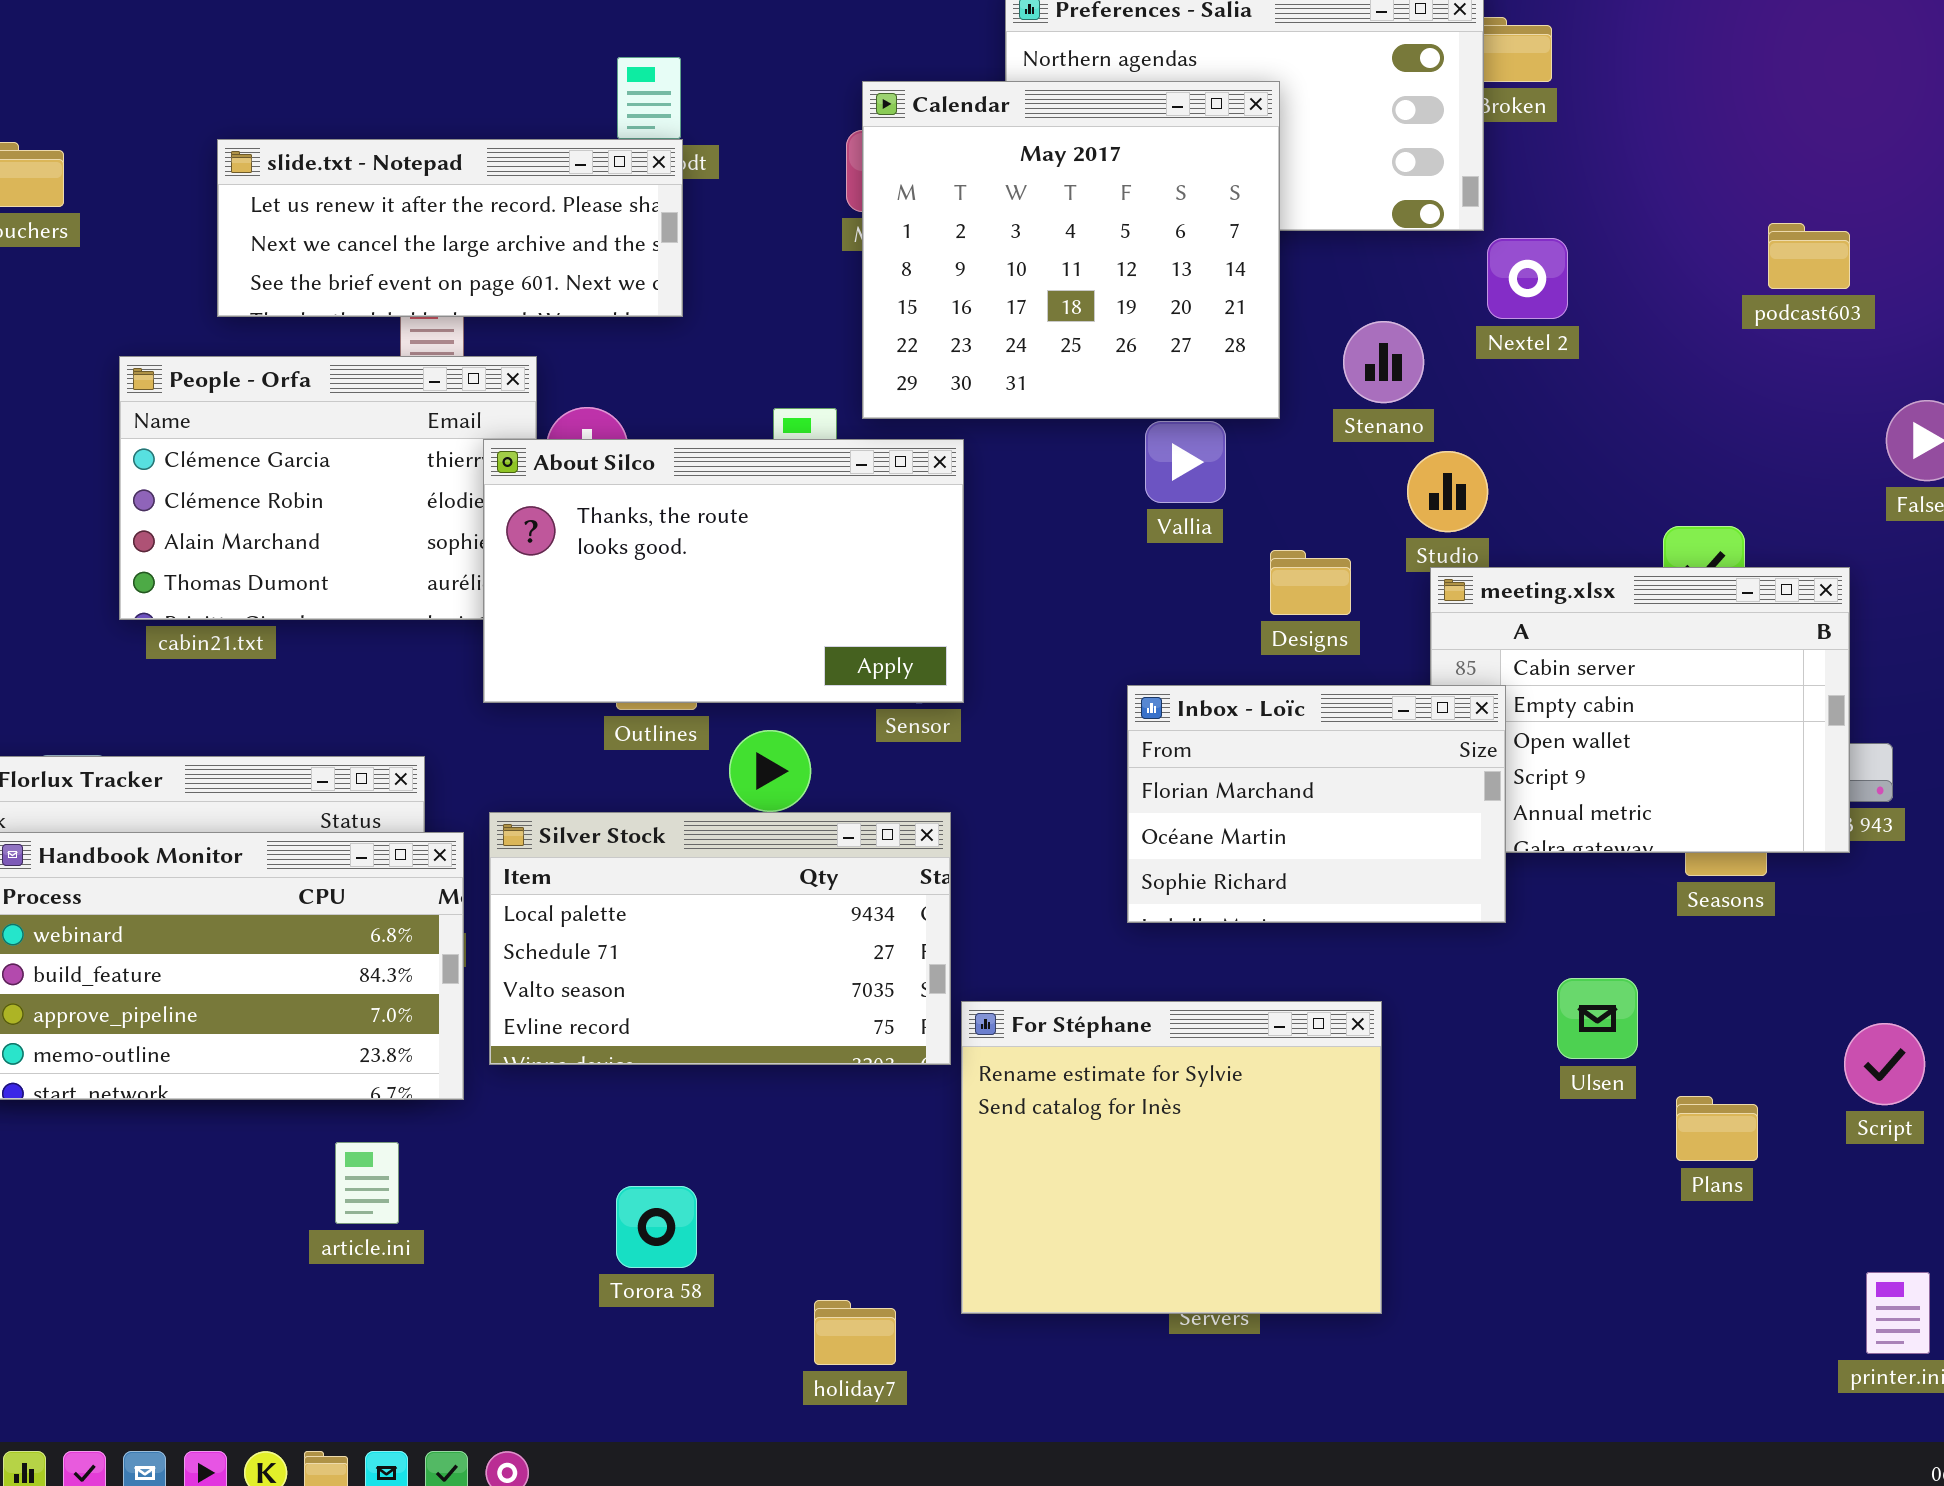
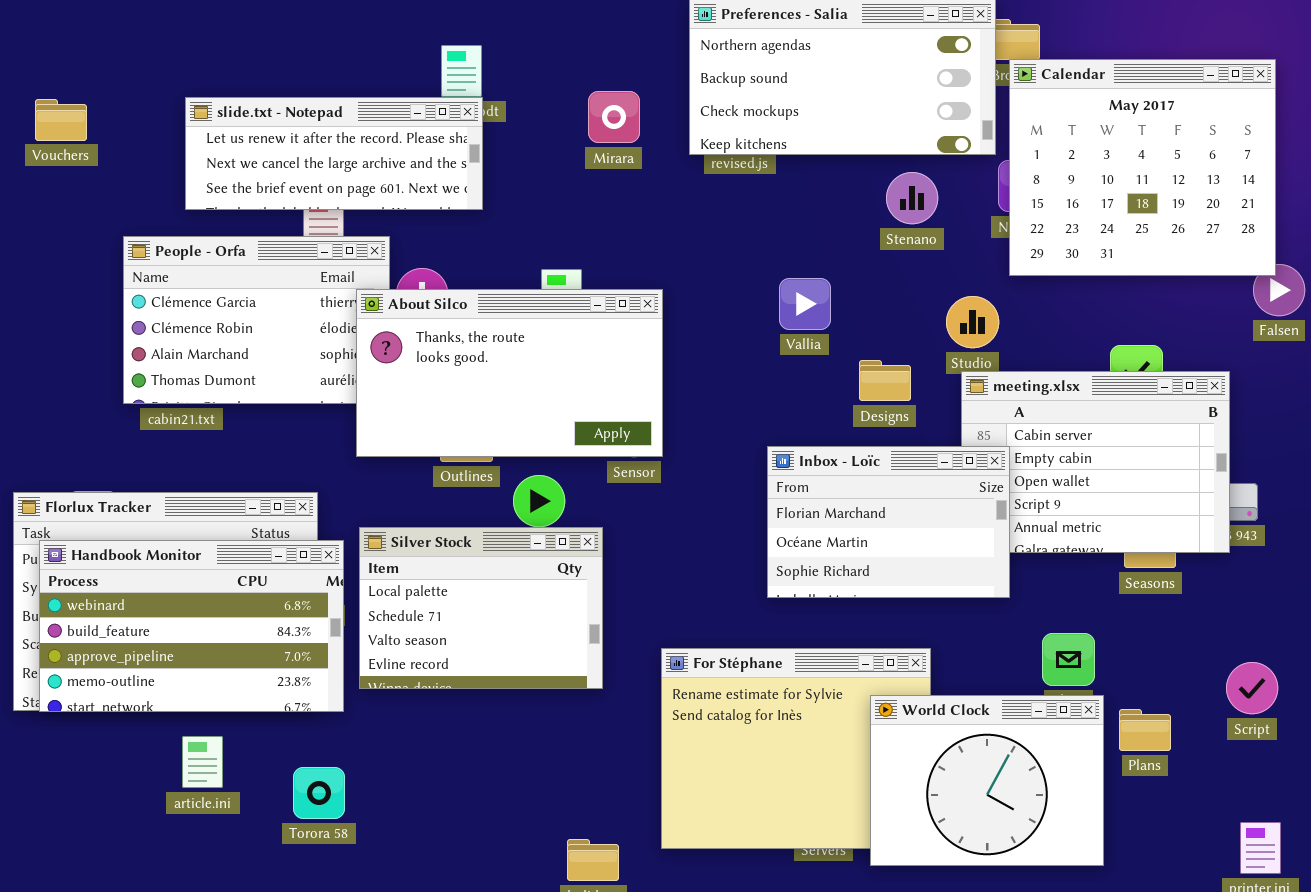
Calendar: [862,81,1280,419] -> [1009,59,1276,276], moved
Stenano: [1343,321,1424,403] -> [886,172,938,224], moved
Silver Stock: [489,812,951,1065] -> [359,527,603,689], resized
World Clock: none -> [870,695,1104,866], opened
article.ini: [335,1142,399,1224] -> [182,736,223,788], moved
Torora 58: [616,1186,697,1268] -> [293,767,345,819], moved

